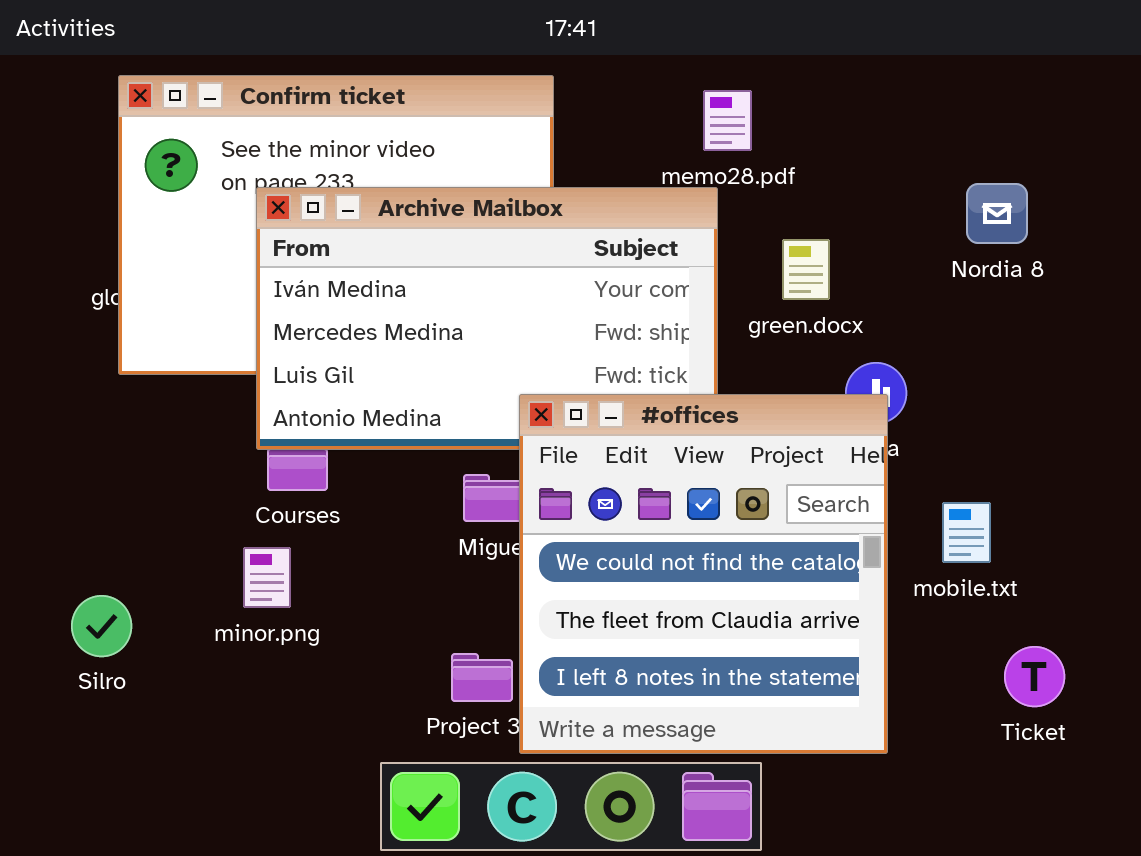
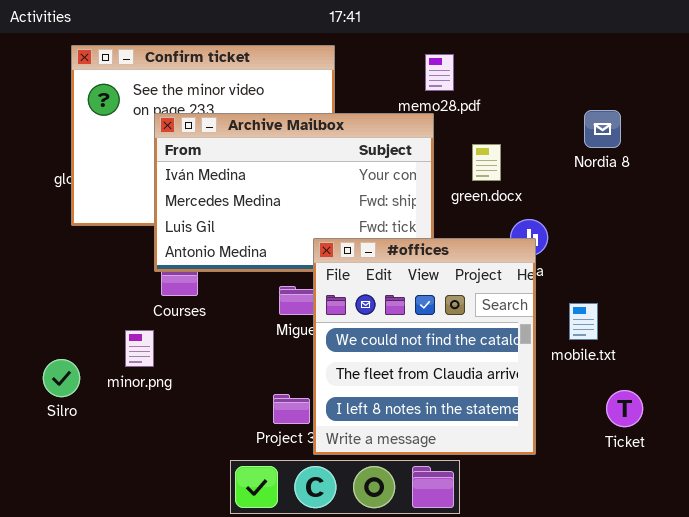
minor.png: [243,547,291,608] -> [125,330,154,367], moved

